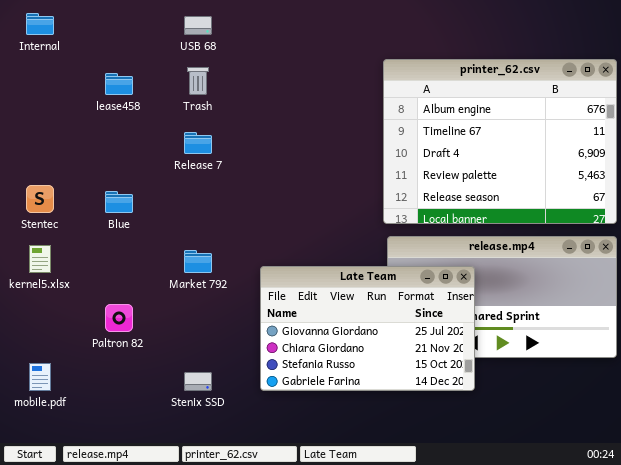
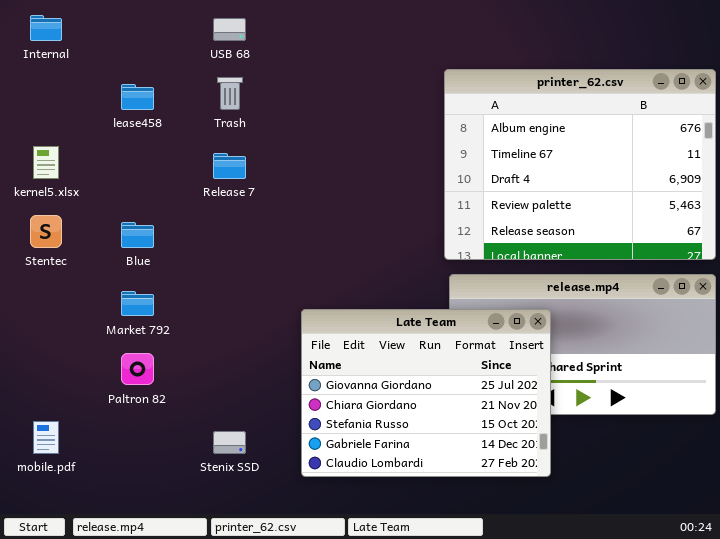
kernel5.xlsx: [29,245,51,273] -> [33,146,59,179], moved
Market 792: [184,250,212,273] -> [121,291,154,316], moved
Late Team: [260,266,475,391] -> [301,309,551,477], resized

